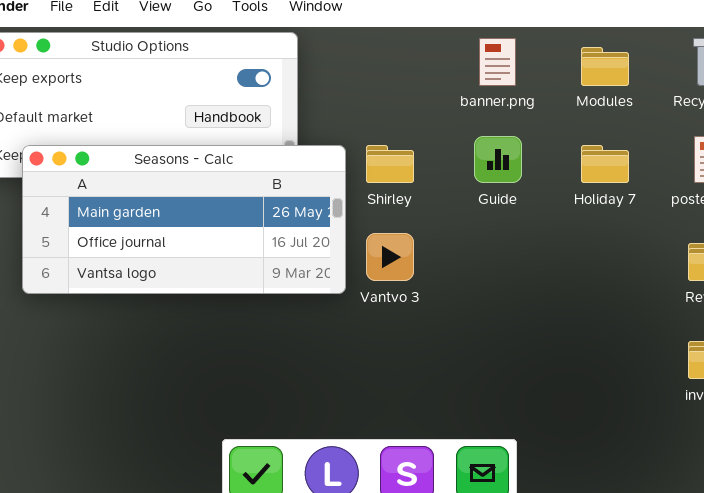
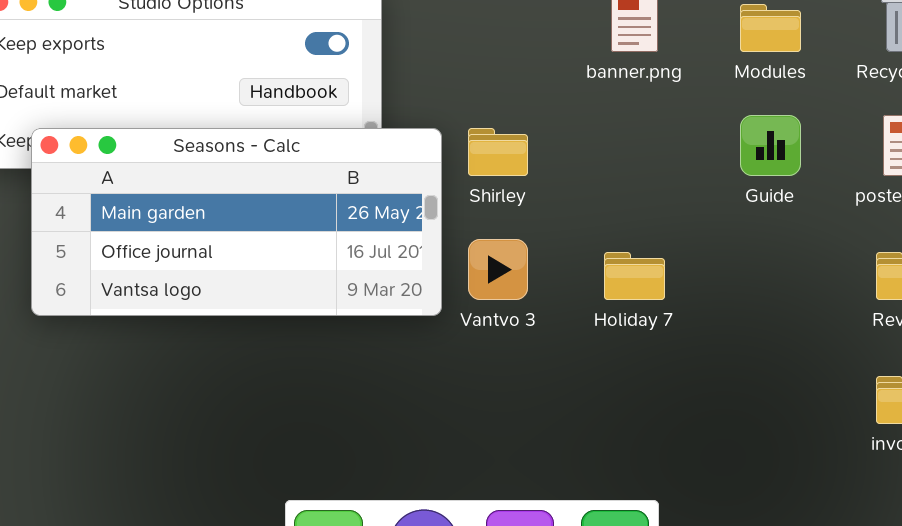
Guide: [474,136,522,183] -> [740,115,801,176], moved
Holiday 7: [581,145,629,183] -> [604,252,665,300], moved

